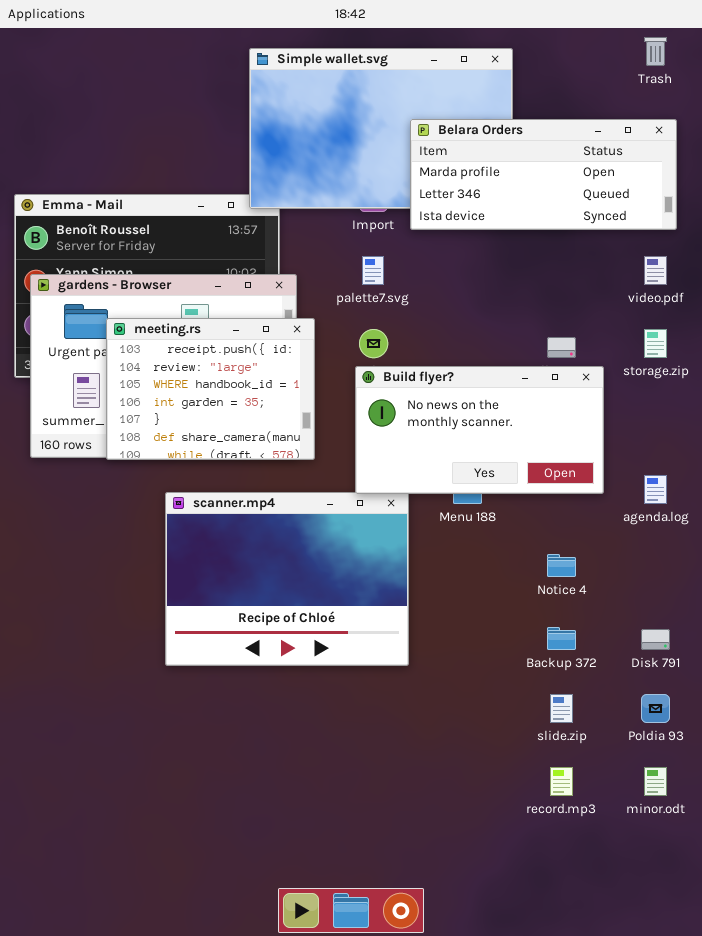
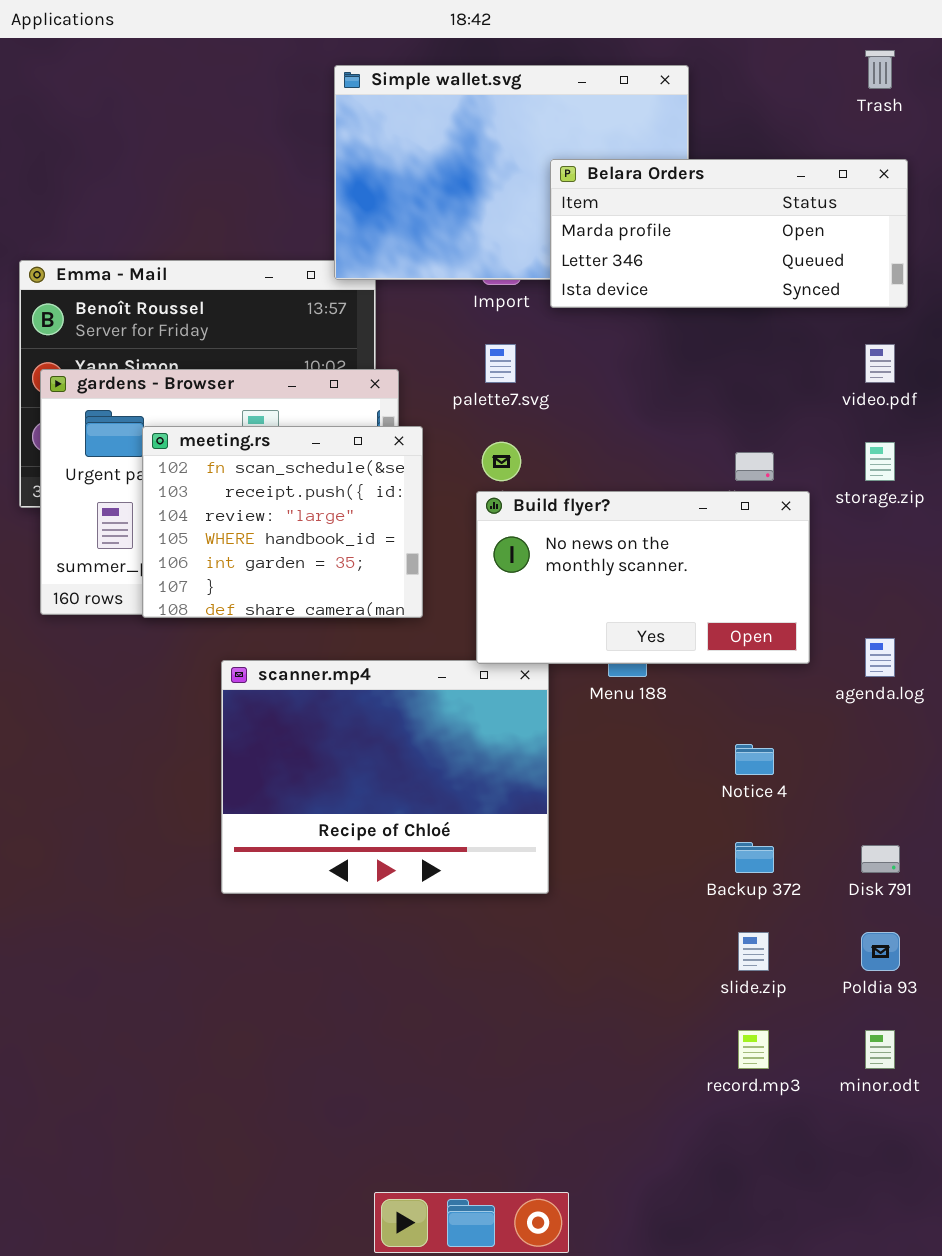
meeting.rs: [106,318,315,460] -> [142,426,423,618], scrolled up 1 row

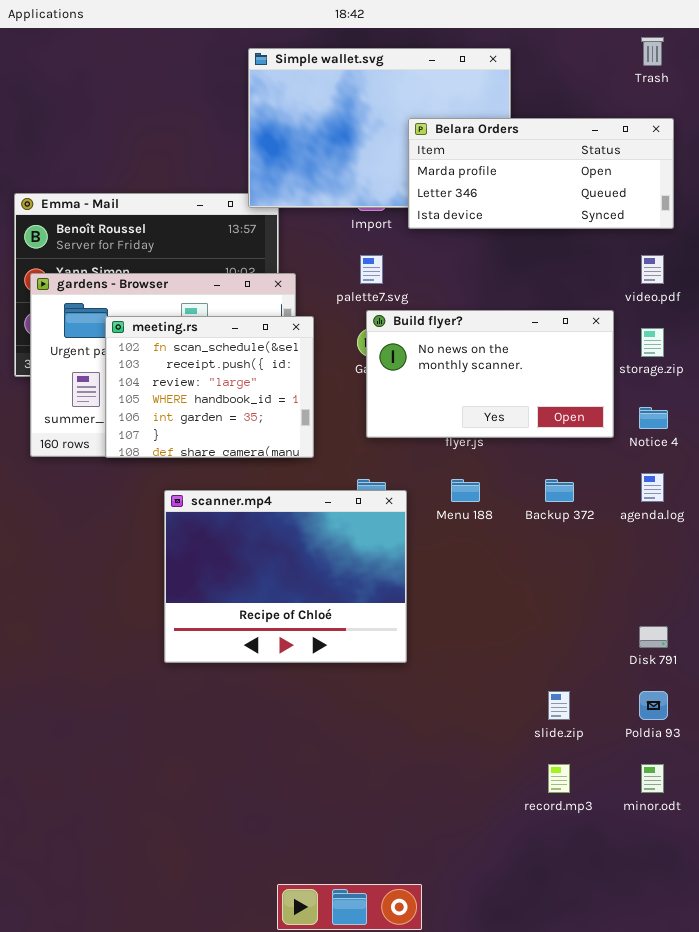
Build flyer?: [476,491,810,664] -> [366,310,614,438], moved
Notice 4: [735,744,774,775] -> [639,407,668,429], moved
Backup 372: [735,842,774,873] -> [545,479,574,502], moved

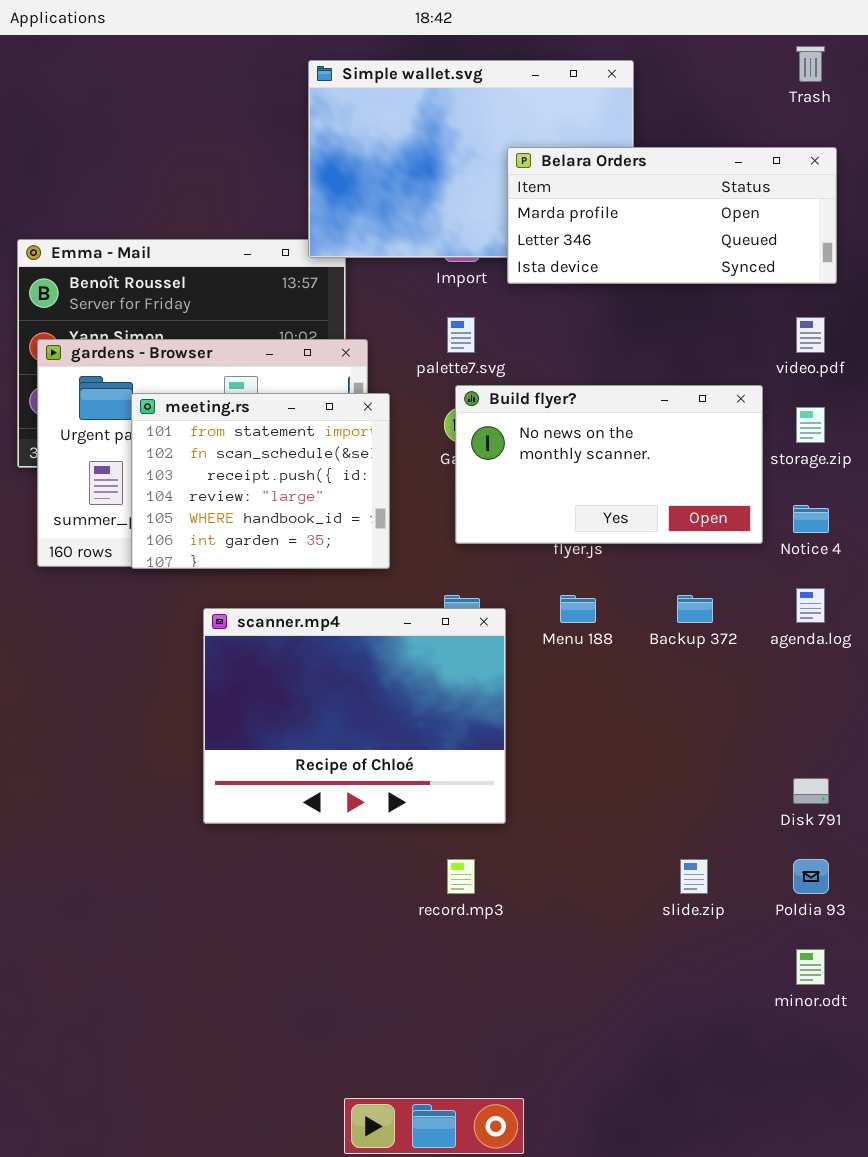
meeting.rs: [105,316,314,458] -> [131,393,390,569], scrolled up 1 row
record.mp3: [548,764,570,793] -> [447,859,475,894], moved

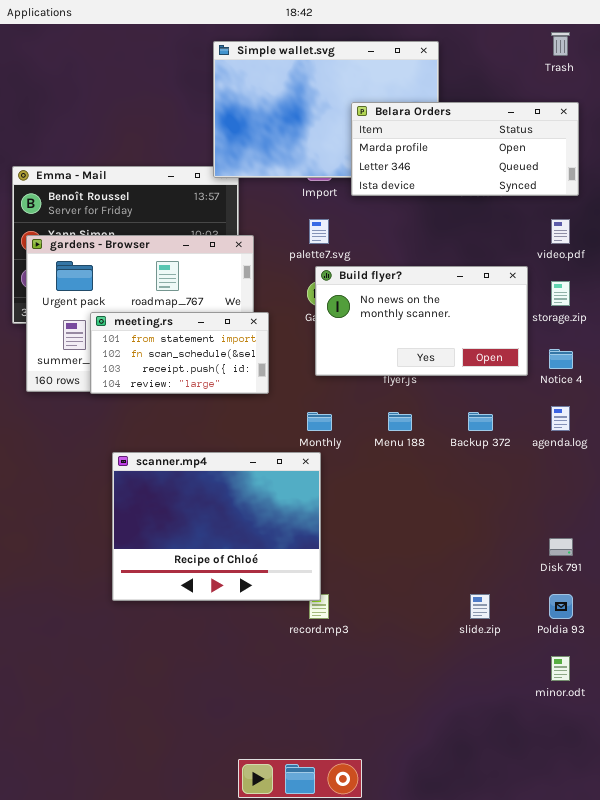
meeting.rs: [131,393,390,569] -> [90,312,269,394], resized
scanner.mp4: [203,608,506,824] -> [112,452,321,601], moved

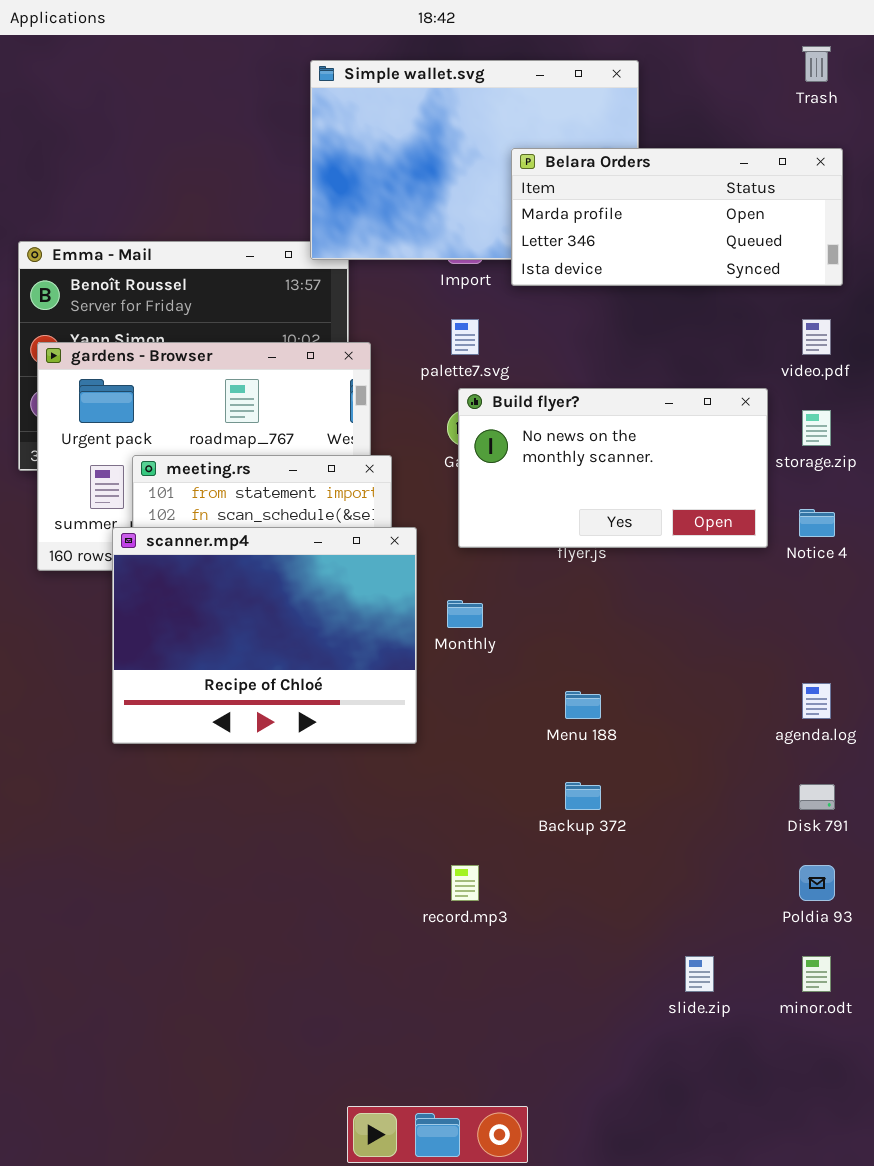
agenda.log: [551,406,570,431] -> [802,683,831,719], moved
Menu 188: [388,412,412,431] -> [565,691,601,719], moved
Backup 372: [468,412,493,431] -> [565,782,601,810], moved
scanner.mp4: [112,452,321,601] -> [112,527,417,744], moved
slide.zip: [470,594,490,619] -> [685,956,714,992], moved

